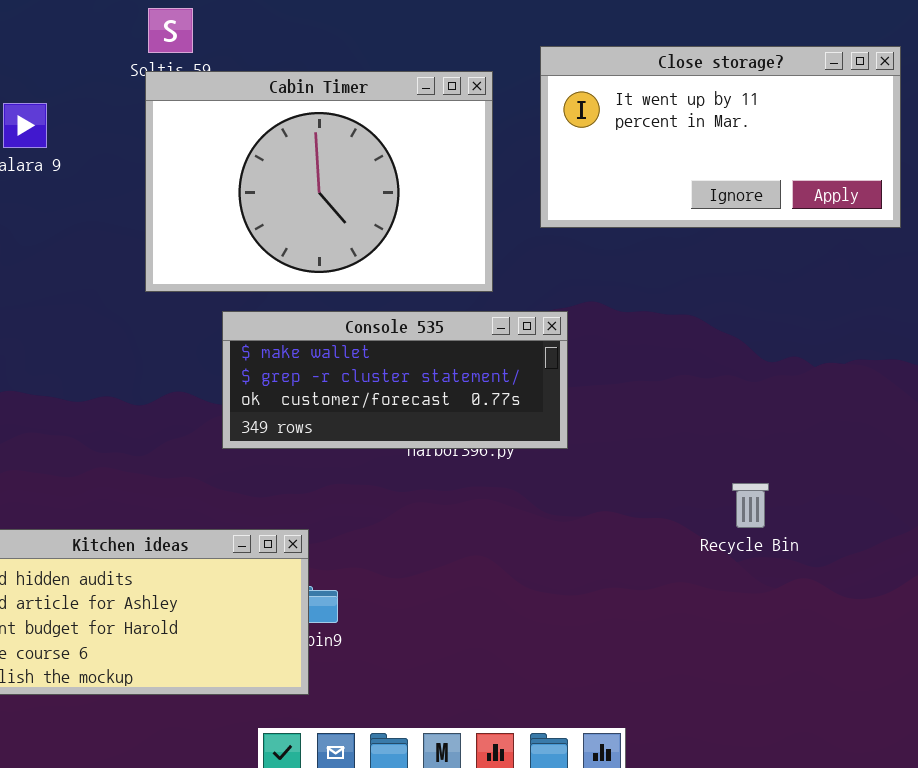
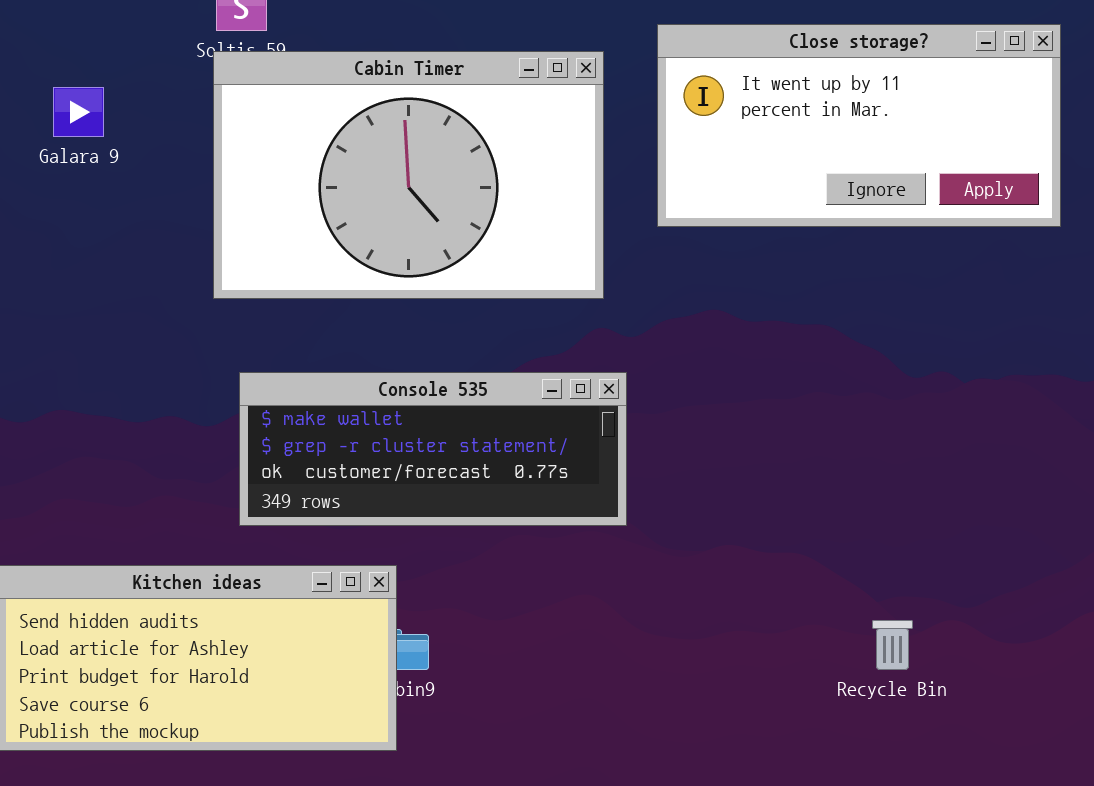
Console 535: [222,311,568,449] -> [239,372,627,526], moved
Recycle Bin: [732,483,769,528] -> [872,620,913,670], moved

